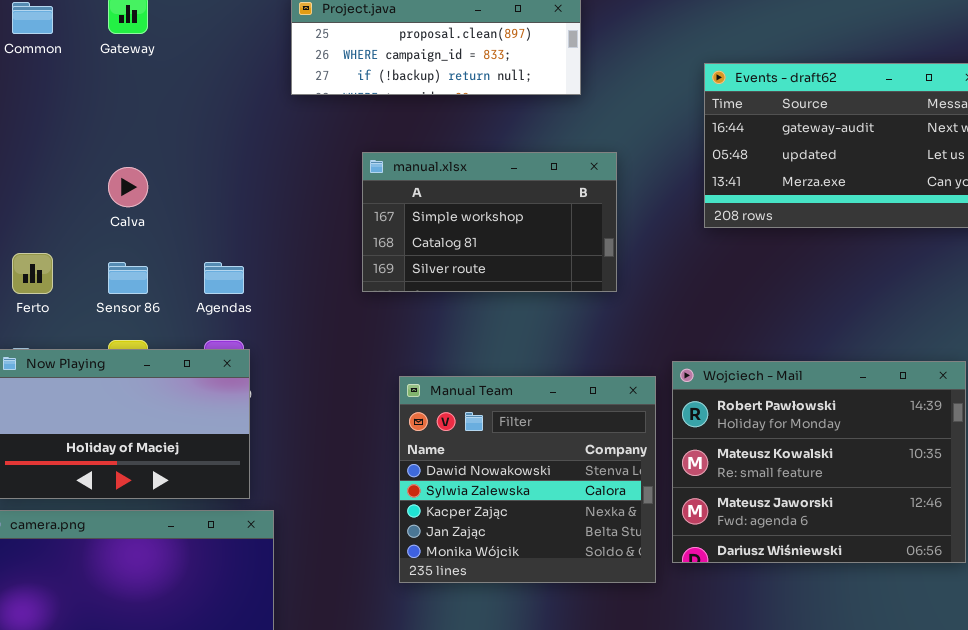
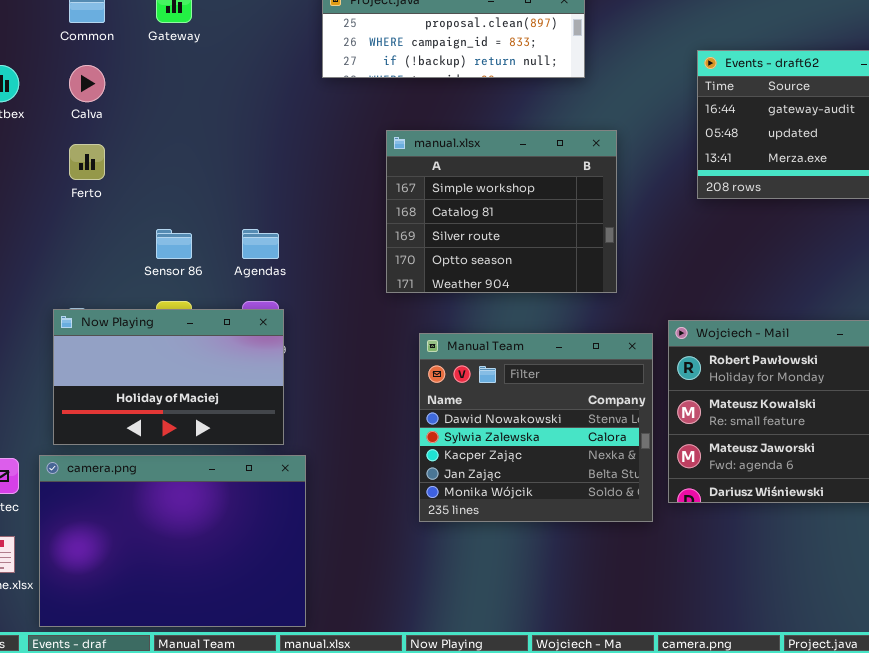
manual.xlsx: [362,152,617,292] -> [386,130,617,293], resized
Calva: [108,167,148,207] -> [69,65,105,102], moved
Ferto: [12,253,53,294] -> [69,144,105,180], moved

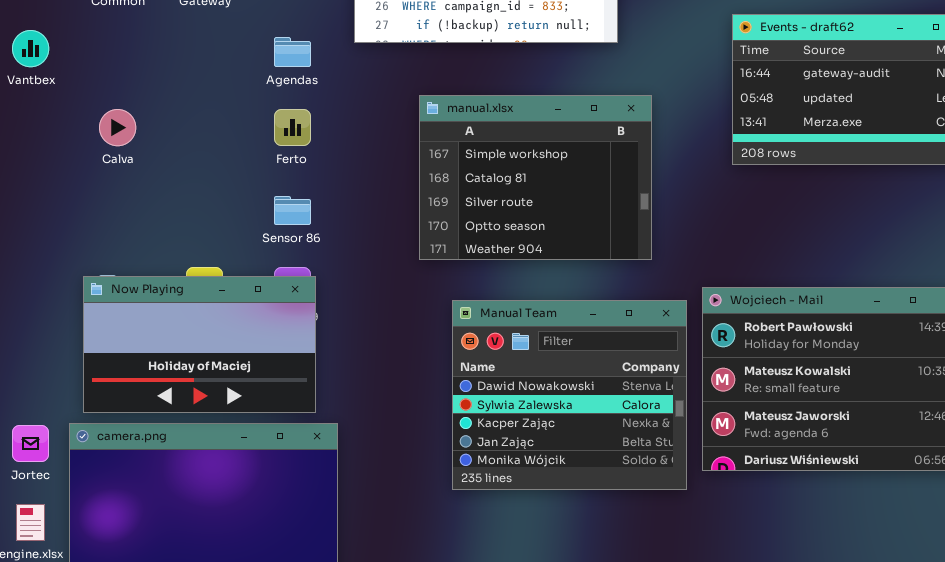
Calva: [69,65,105,102] -> [99,109,136,146], moved
Ferto: [69,144,105,180] -> [274,109,311,146], moved
Sensor 86: [156,229,192,259] -> [274,196,311,225], moved
Agendas: [242,229,279,259] -> [274,37,311,67], moved

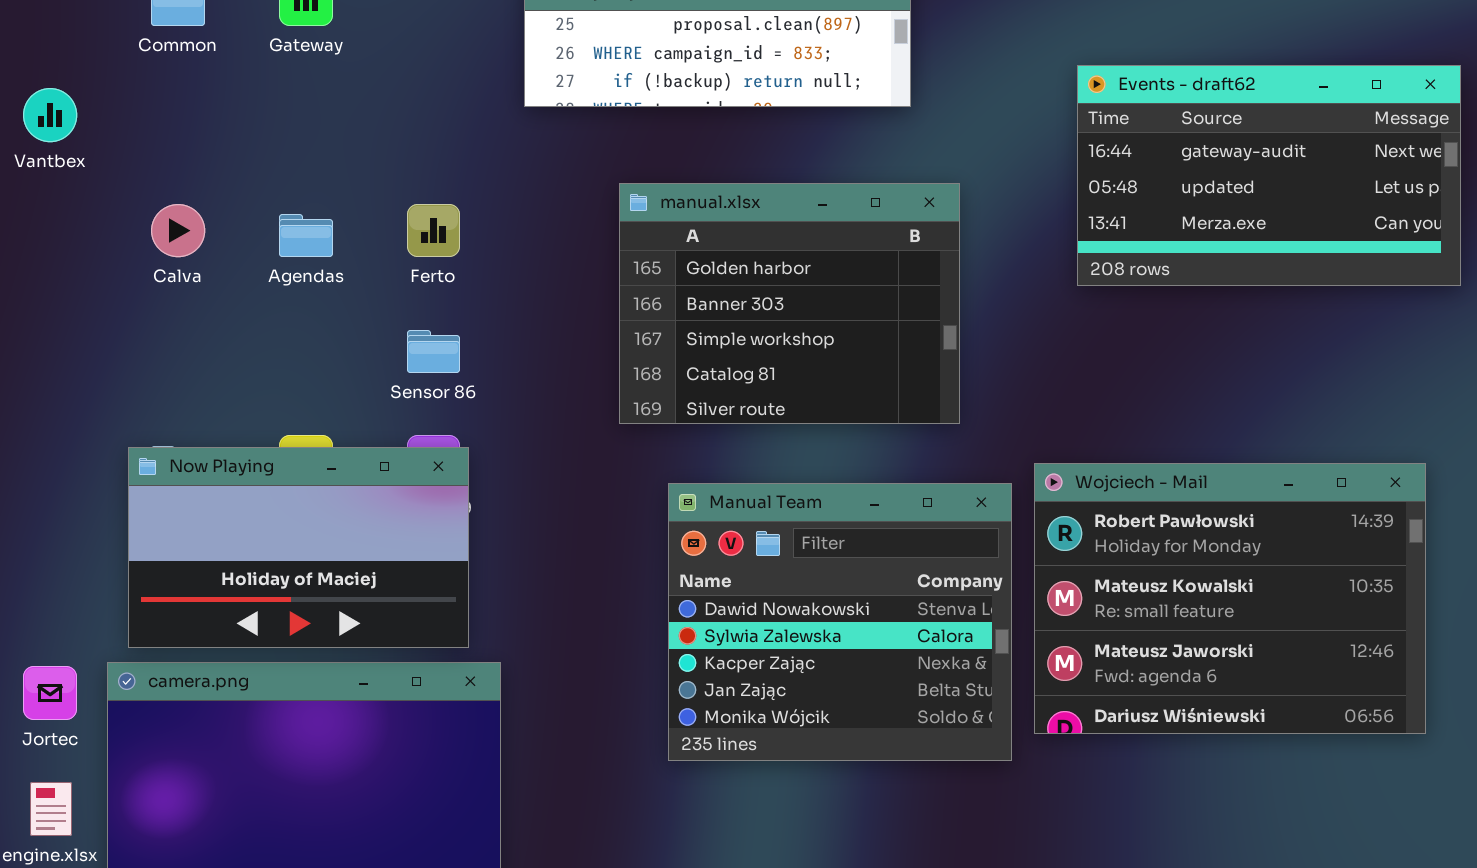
Agendas: [274,37,311,67] -> [279,214,333,257], moved
manual.xlsx: [419,95,652,260] -> [619,183,960,424], scrolled up 2 rows

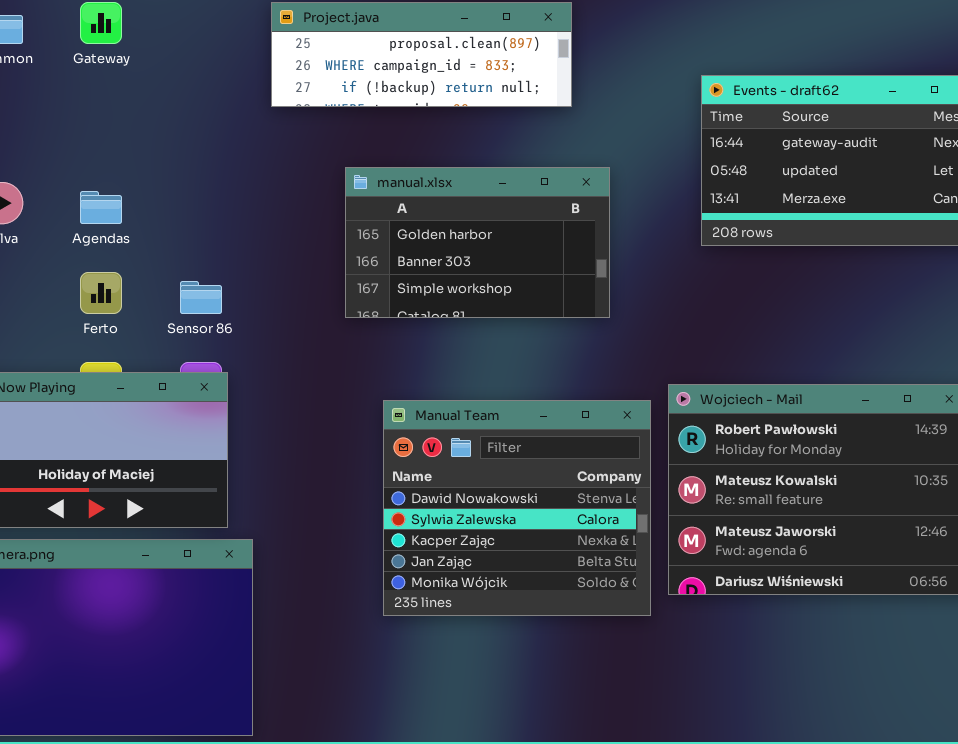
manual.xlsx: [619,183,960,424] -> [345,167,610,318], resized
Ferto: [407,204,460,257] -> [80,272,122,314], moved

